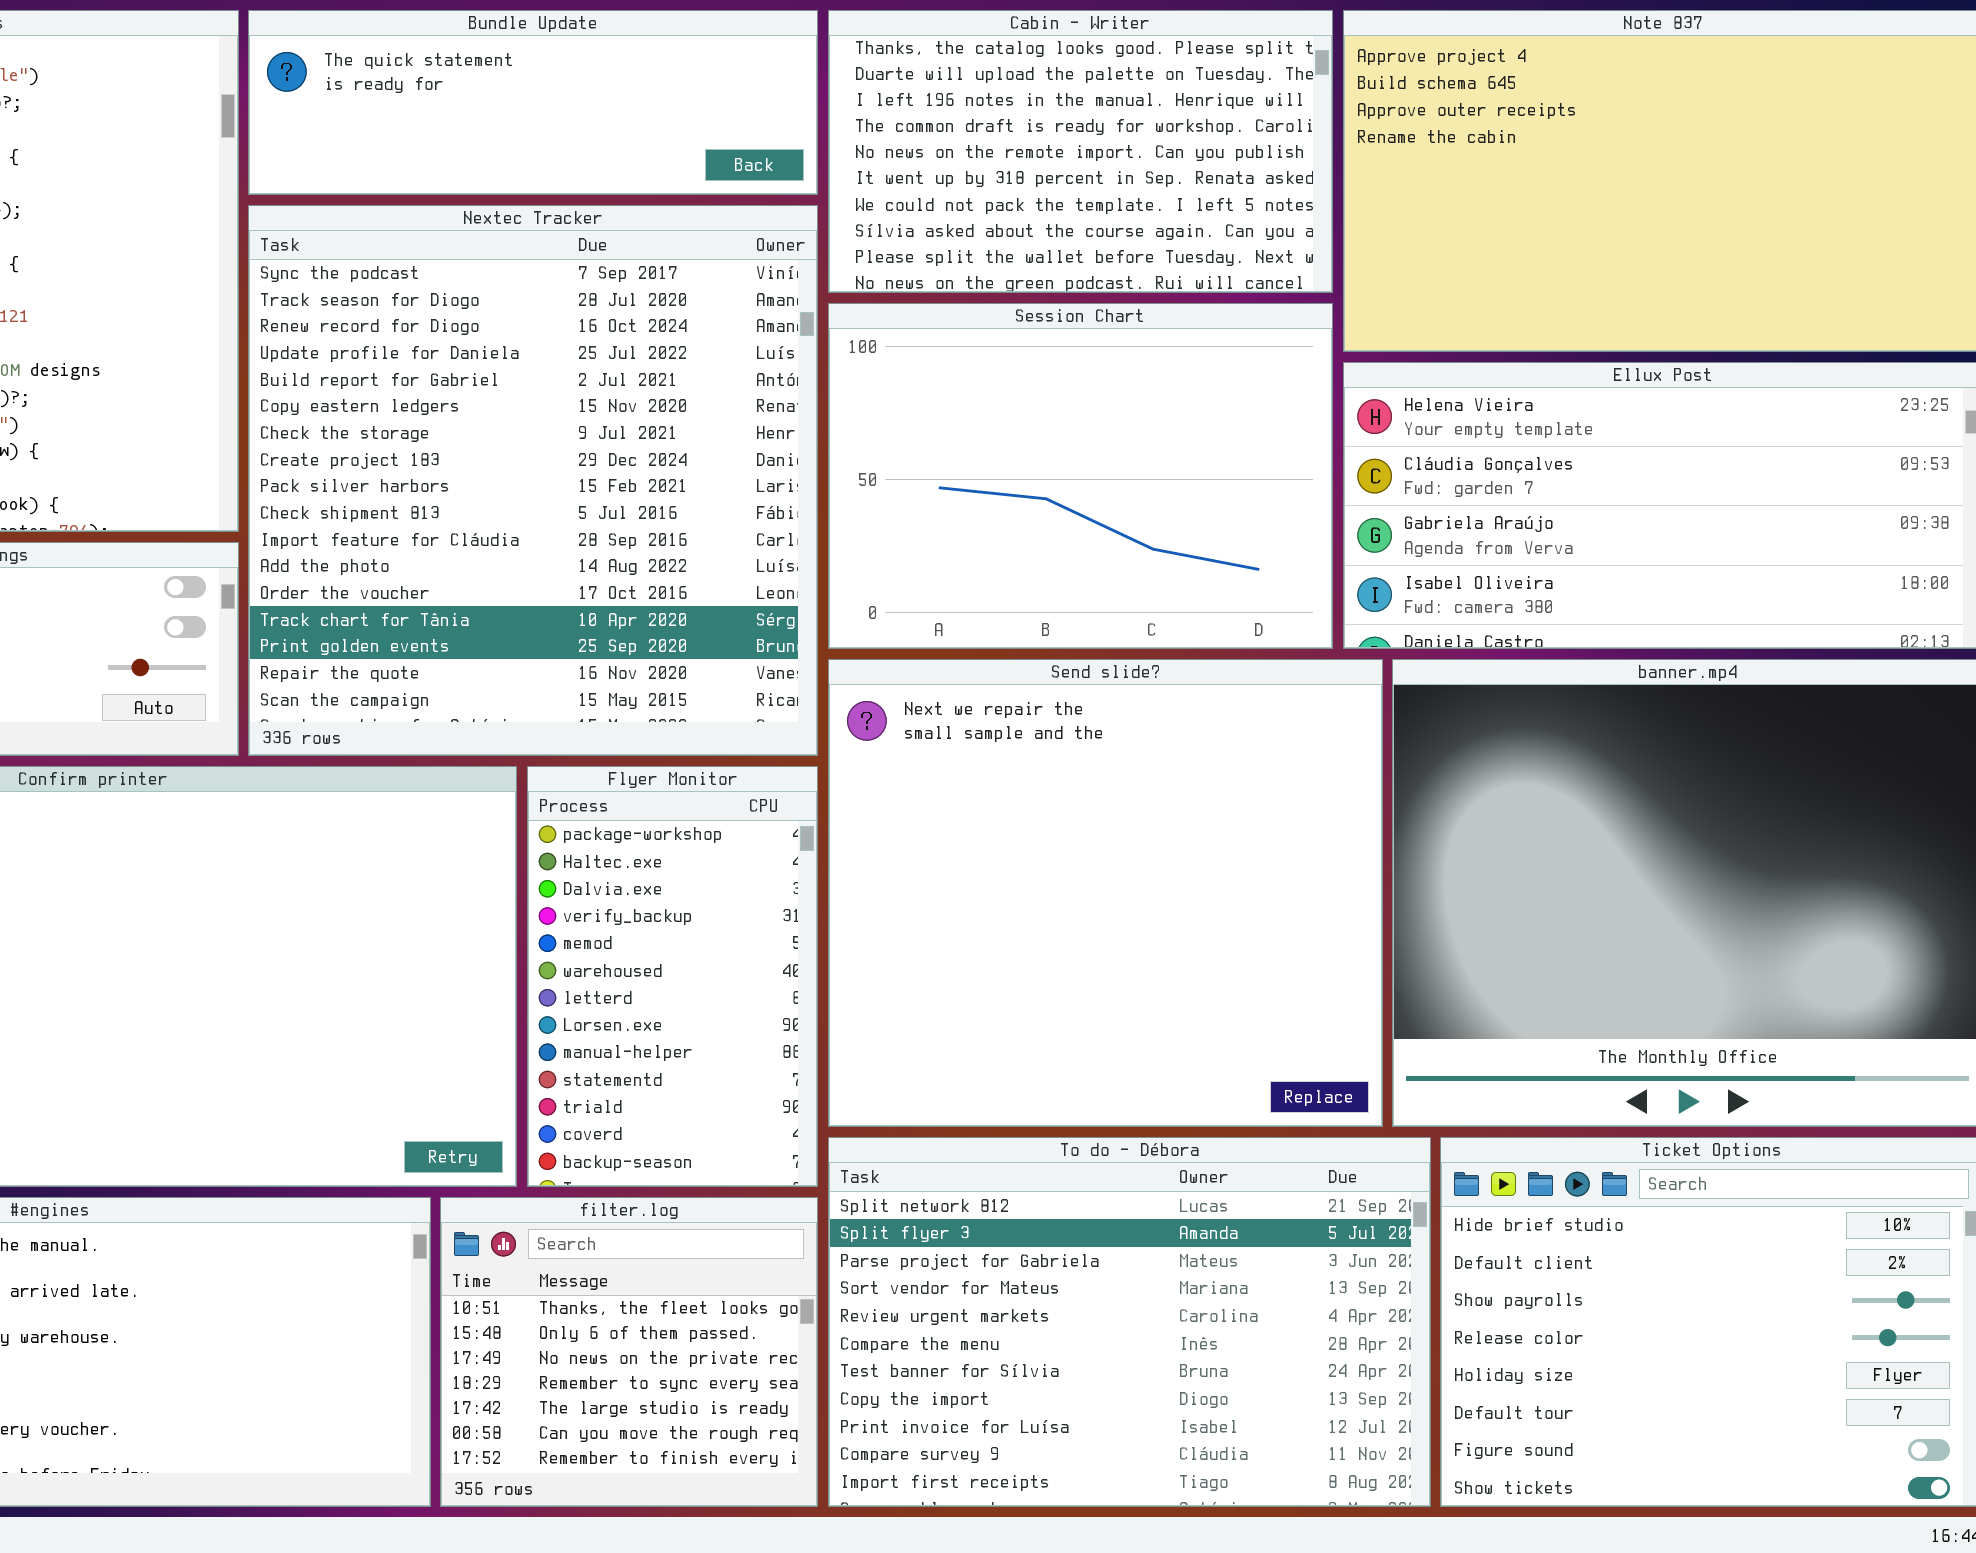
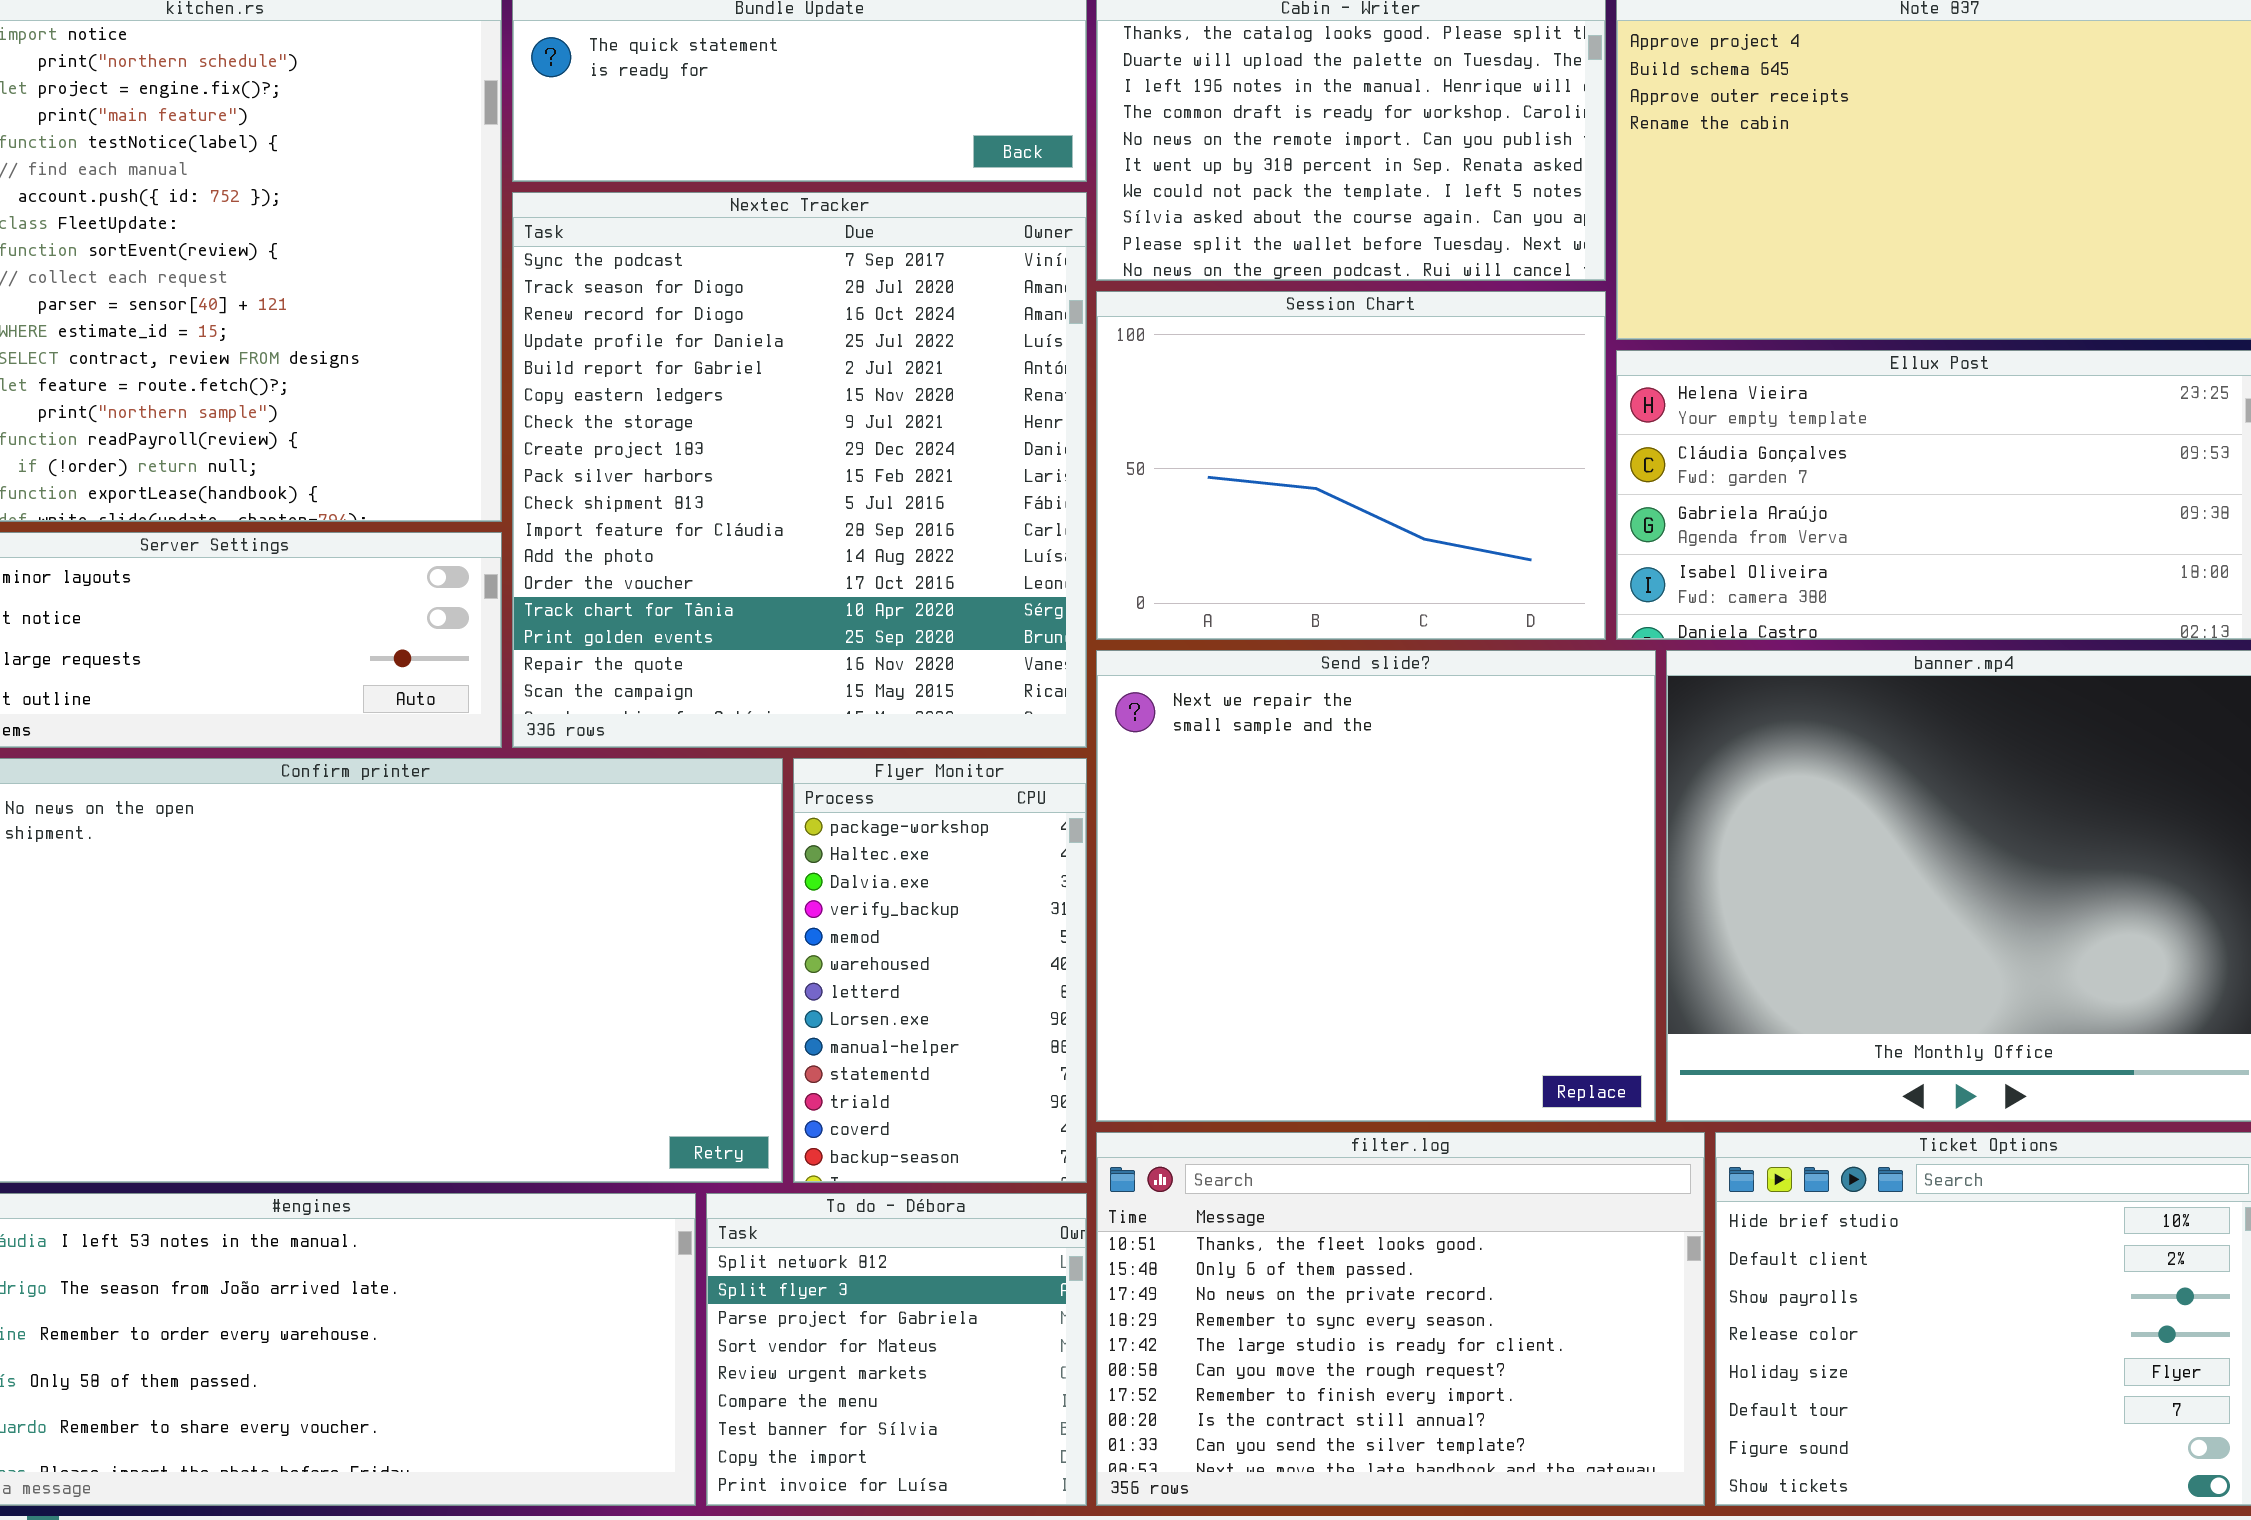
To do - Débora: [828,1137,1431,1507] -> [706,1193,1087,1506], moved, resized
filter.log: [440,1197,818,1507] -> [1096,1132,1705,1506], moved, resized

